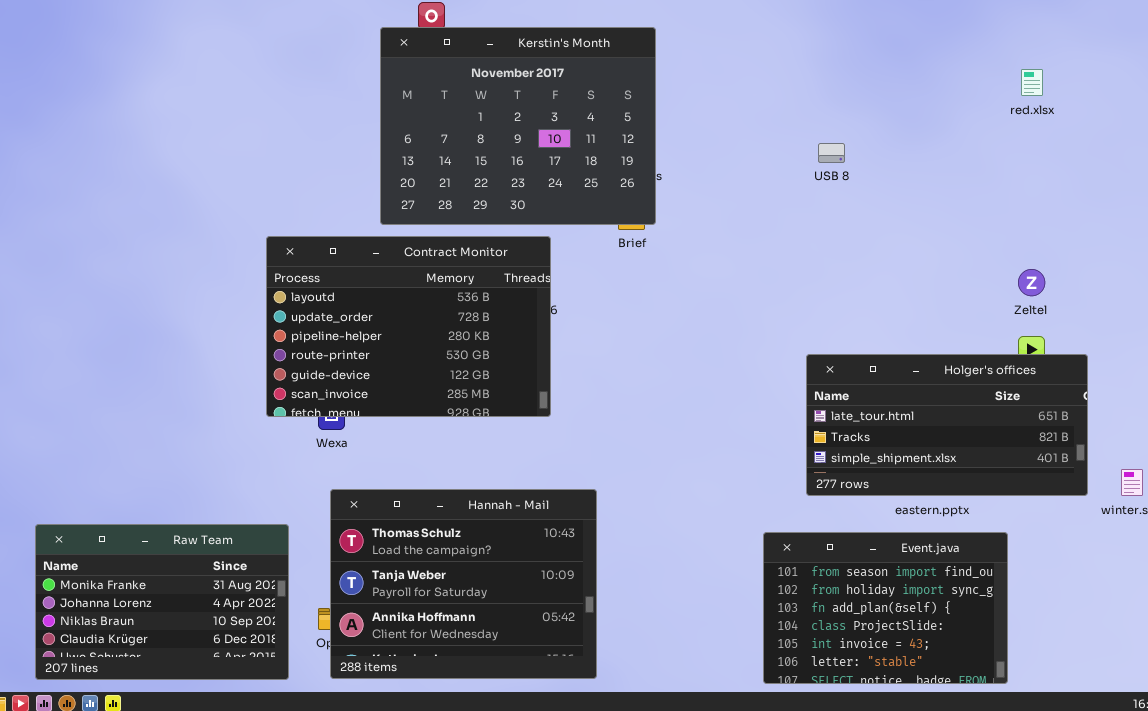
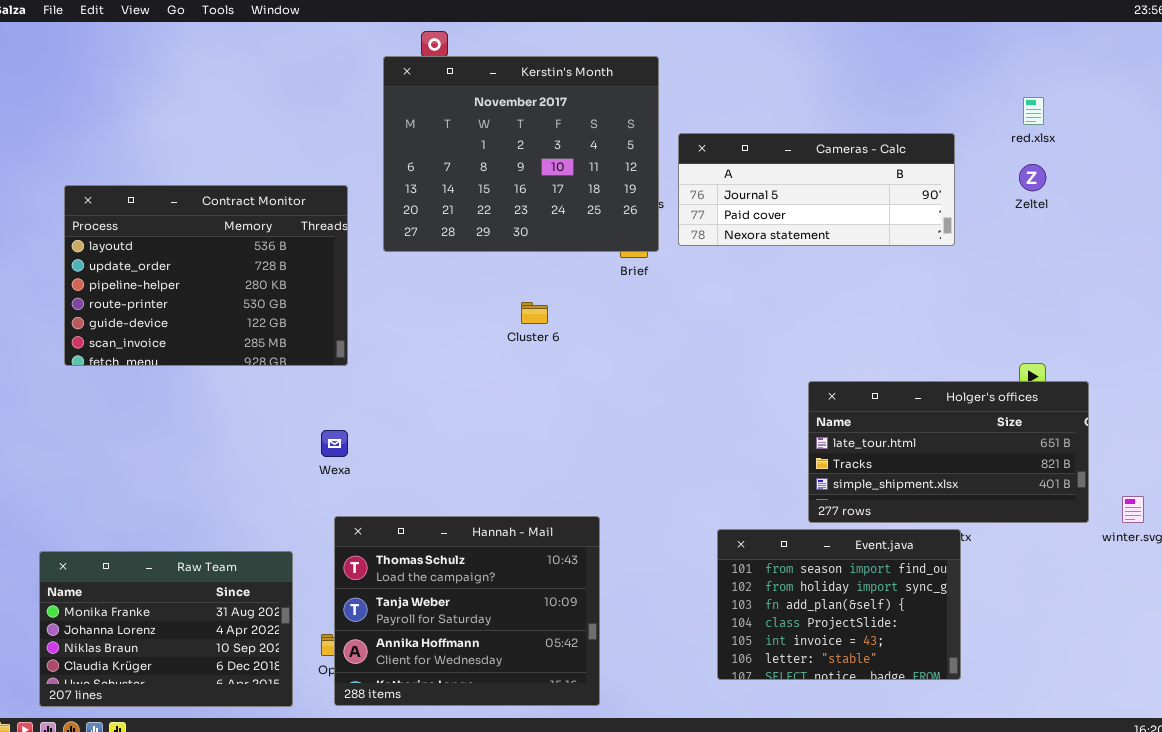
Cameras - Calc: none -> [678,133,955,246], opened
Contract Monitor: [266,236,551,417] -> [64,185,348,366], moved
Zeltel: [1018,269,1045,296] -> [1019,164,1046,191], moved
Event.java: [763,532,1008,684] -> [717,529,961,680], moved

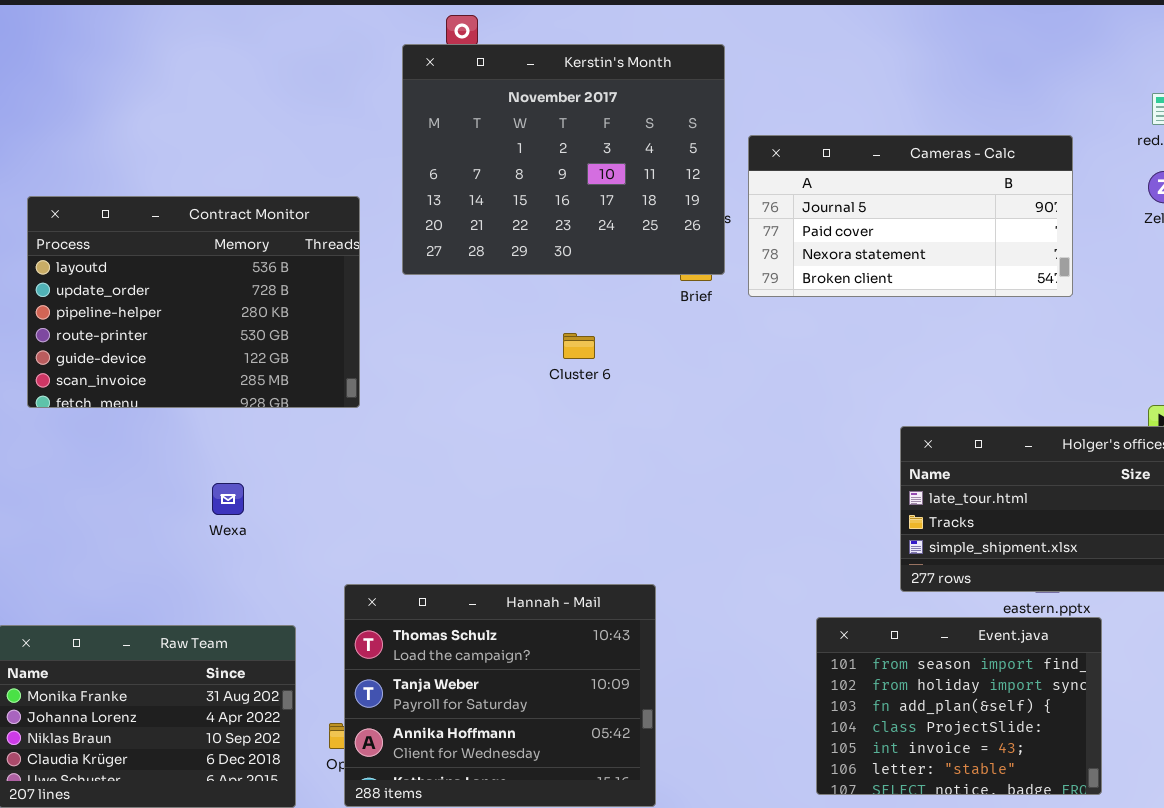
Cameras - Calc: [678,133,955,246] -> [748,135,1073,297], resized
Wexa: [321,430,348,457] -> [212,483,244,515], moved
Event.java: [717,529,961,680] -> [816,617,1102,795], moved

